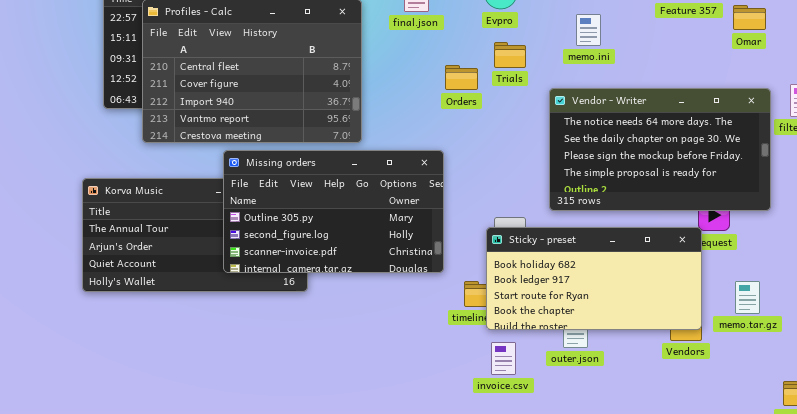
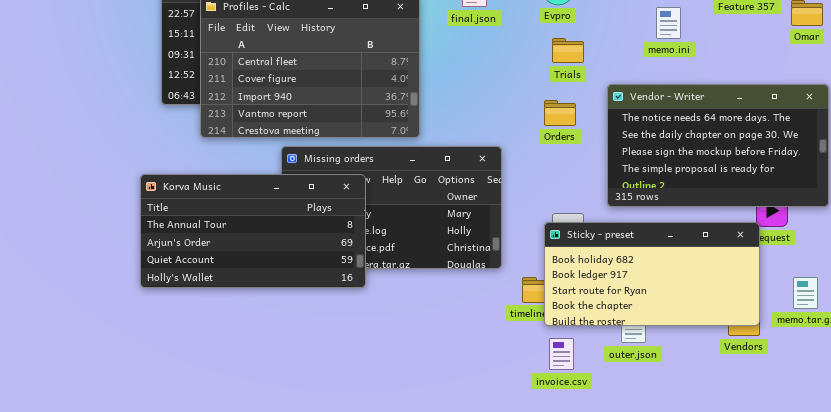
memo.ini: [576,14,601,46] -> [656,7,681,39], moved
Orders: [445,65,478,90] -> [544,100,576,126], moved
Korva Music: [82,178,308,292] -> [140,174,366,288], raised

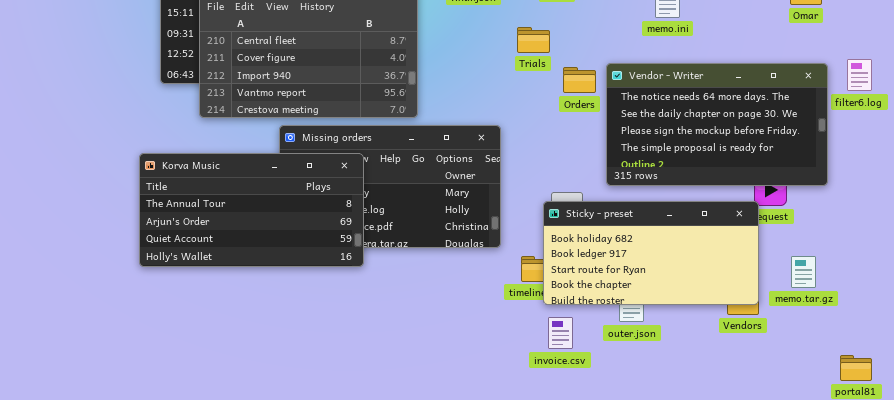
Trials: [552,38,584,63] -> [517,27,550,53], moved
Orders: [544,100,576,126] -> [563,67,596,93], moved

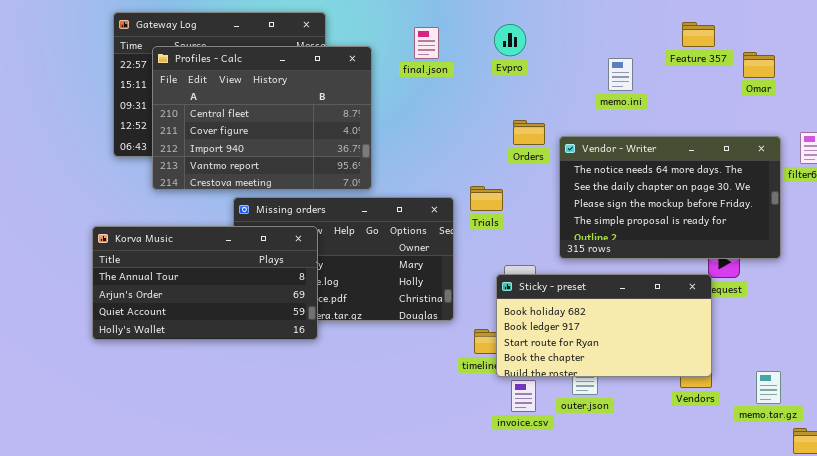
Trials: [517,27,550,53] -> [470,186,503,211], moved
Orders: [563,67,596,93] -> [513,120,545,145], moved
memo.tar.gz: [791,256,816,288] -> [756,371,781,404], moved
invoice.csv: [548,317,573,349] -> [511,380,536,412], moved

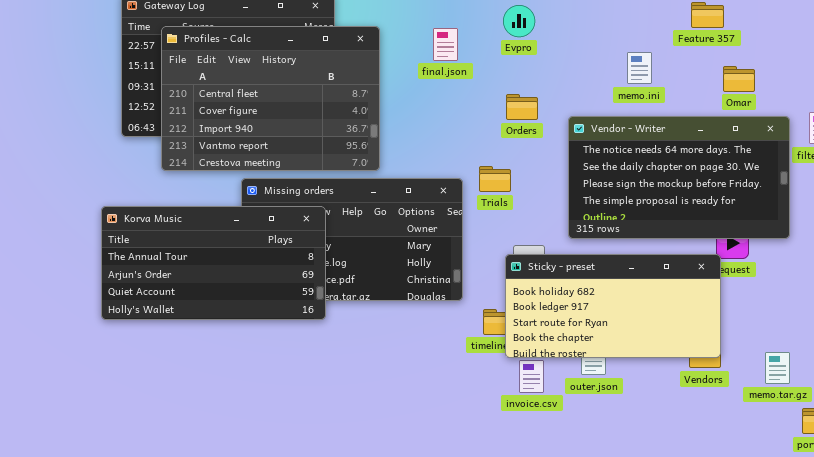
final.json: [414,27,439,59] -> [433,28,458,61], moved
Omar: [743,52,775,78] -> [723,66,755,92], moved
memo.ini: [608,58,633,91] -> [627,52,652,84], moved
Orders: [513,120,545,145] -> [506,94,538,120], moved

